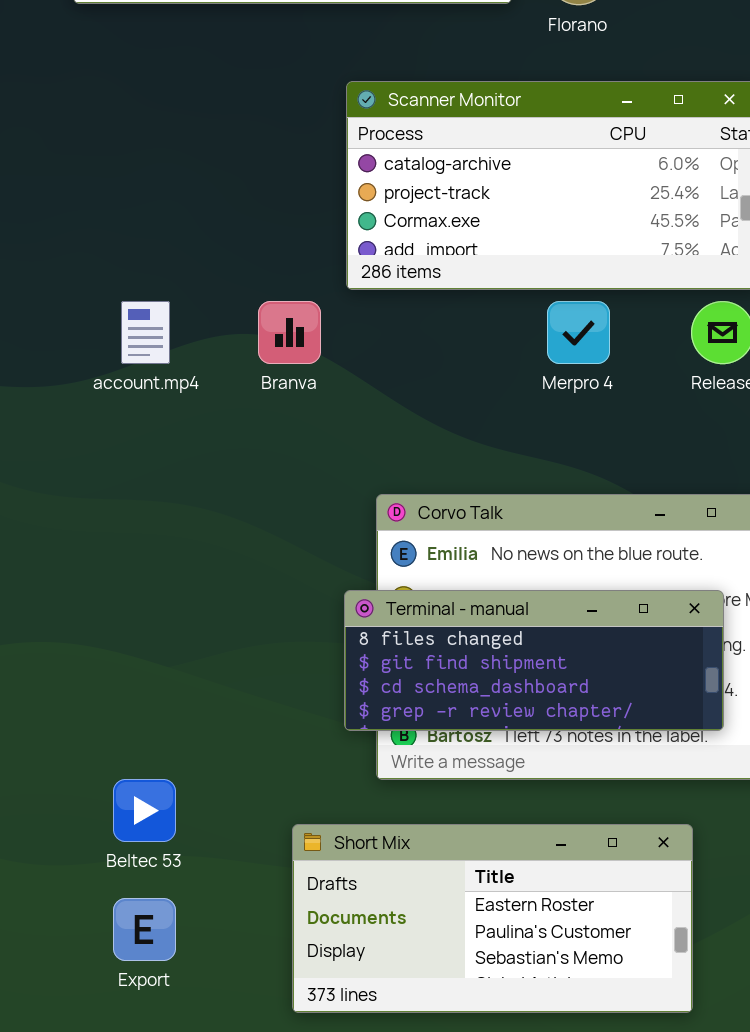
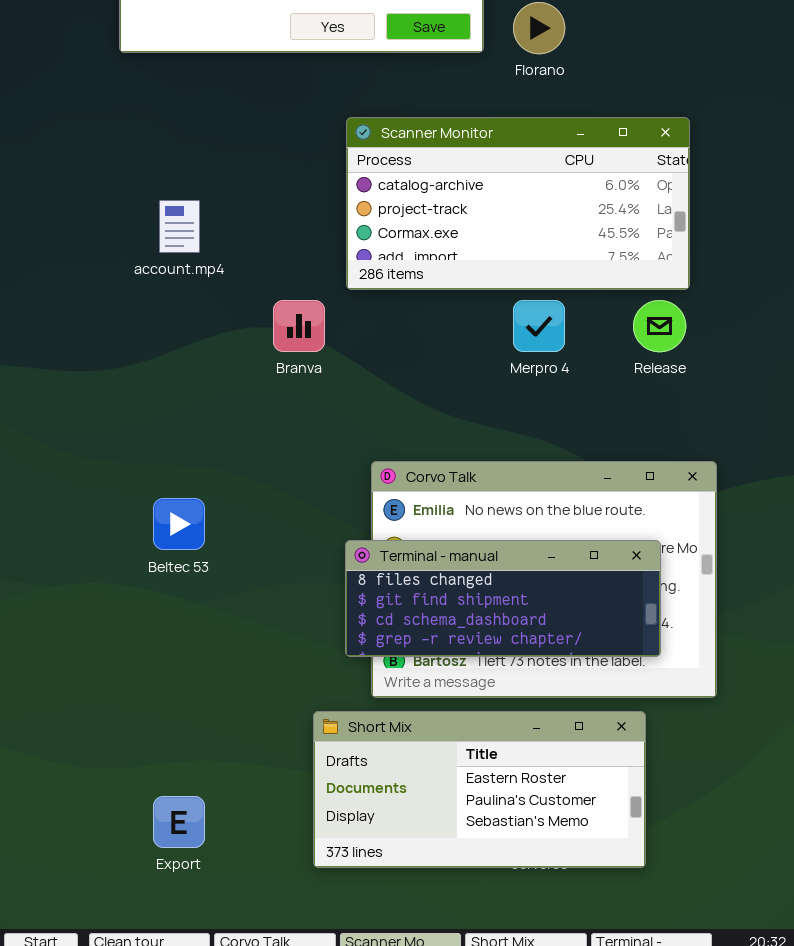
account.mp4: [121,301,170,364] -> [159,200,200,253], moved
Beltec 53: [113,779,176,842] -> [153,498,205,550], moved
Short Mix: [292,824,693,1013] -> [313,711,646,868], moved

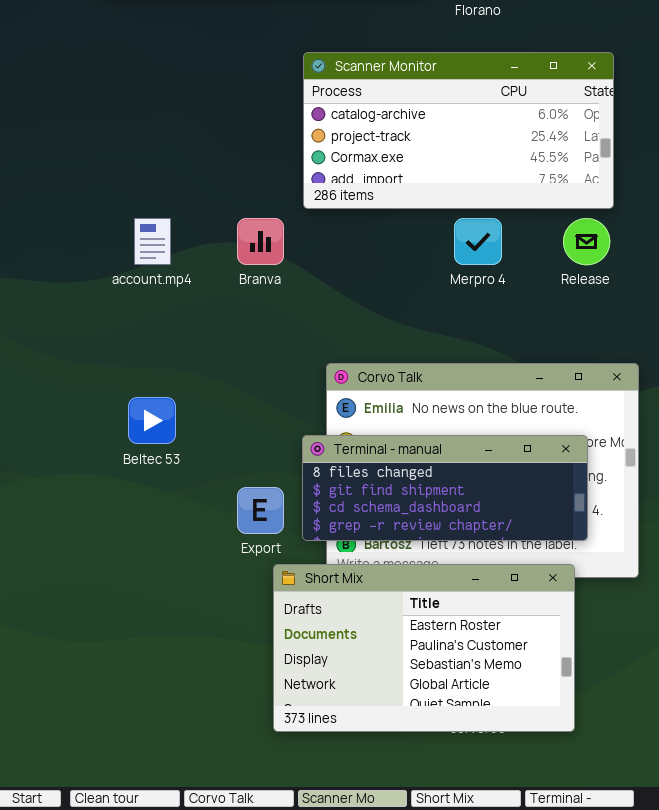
account.mp4: [159,200,200,253] -> [134,218,171,265], moved
Short Mix: [313,711,646,868] -> [273,564,575,732], resized
Export: [153,796,205,848] -> [237,487,284,534], moved

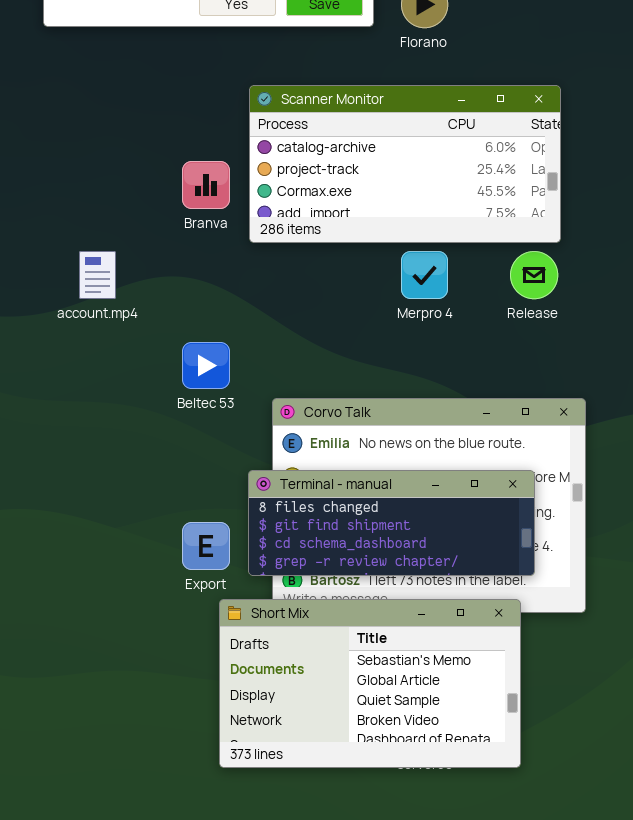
Branva: [237,218,284,265] -> [182,161,230,209], moved
Beltec 53: [128,397,176,444] -> [182,342,230,389], moved
Short Mix: [273,564,575,732] -> [219,599,521,768], scrolled down 2 rows

